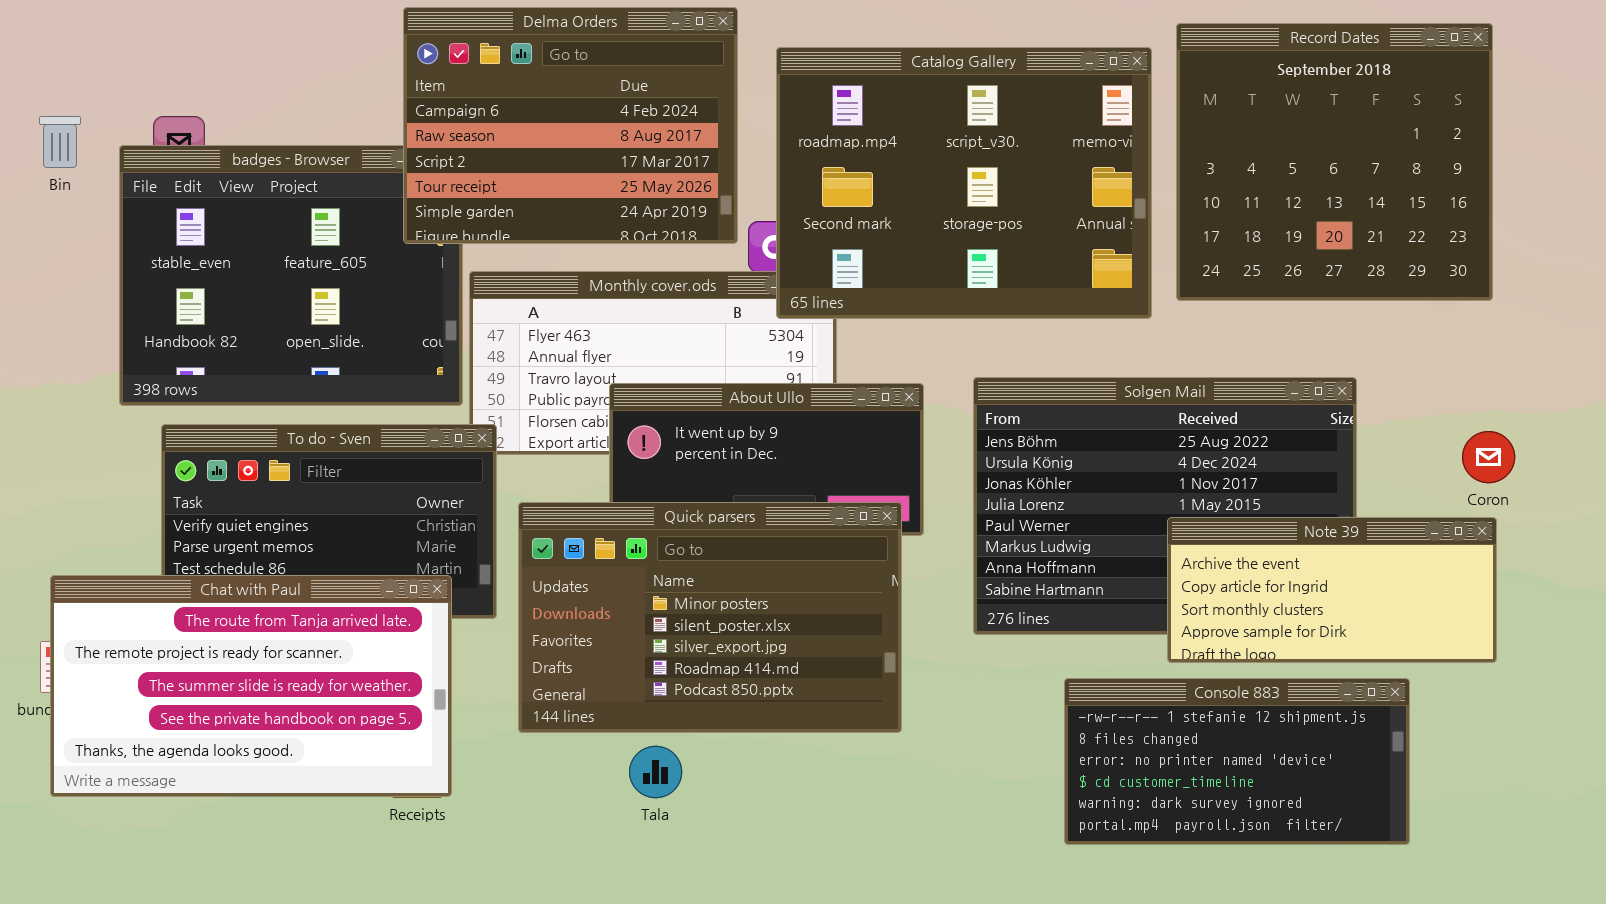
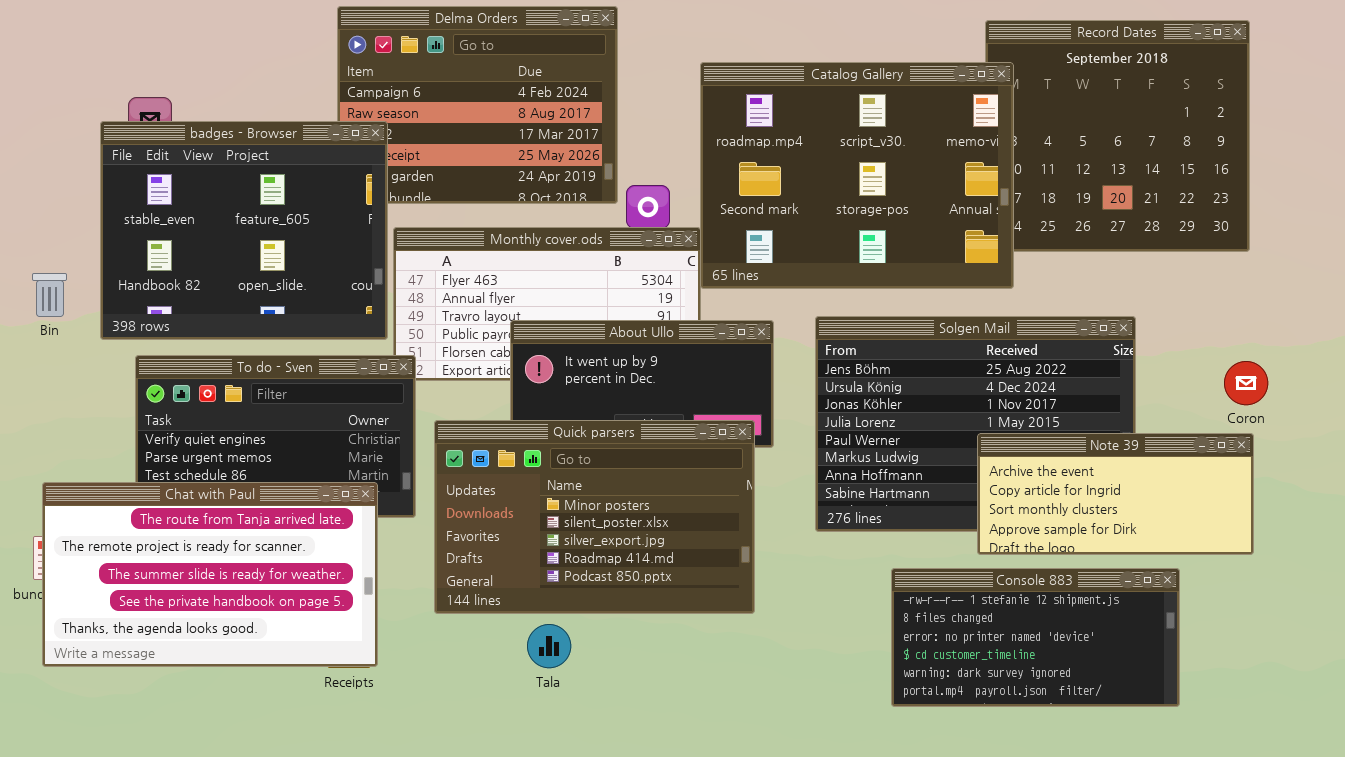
Catalog Gallery: [776,47,1152,319] -> [700,62,1014,289], moved
Bin: [39,116,81,168] -> [32,273,67,317], moved
badges - Browser: [119,145,463,406] -> [100,121,388,340], raised

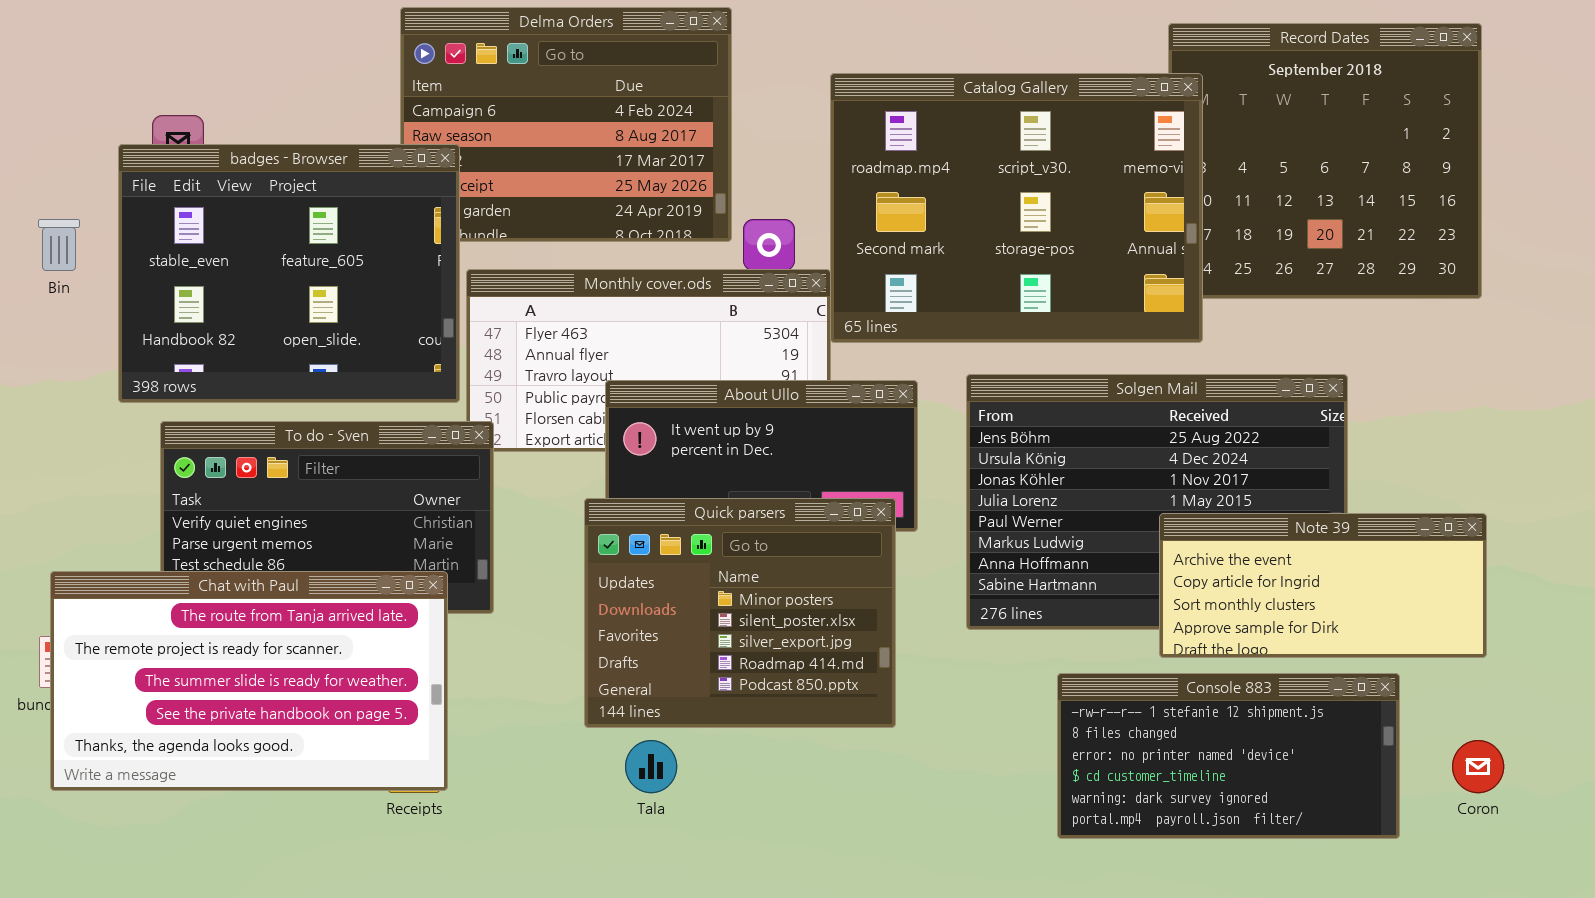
Bin: [32,273,67,317] -> [38,219,80,271], moved
Coron: [1224,361,1268,405] -> [1452,740,1504,793], moved
Quick parsers: [434,420,755,614] -> [584,498,896,728], resized

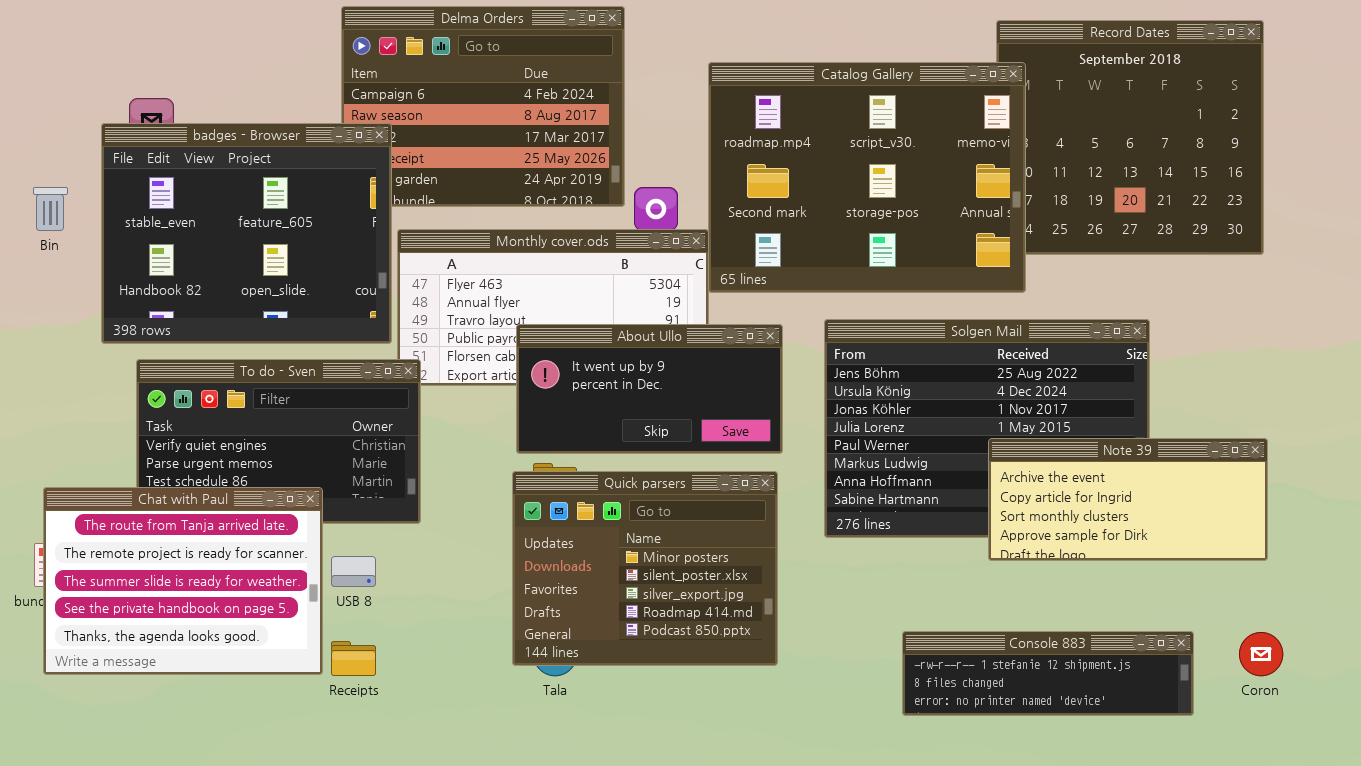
Quick parsers: [584,498,896,728] -> [512,471,778,666], moved
Chat with Paul: [50,571,448,791] -> [43,487,323,675], resized
Console 883: [1057,673,1400,839] -> [902,631,1194,716], resized

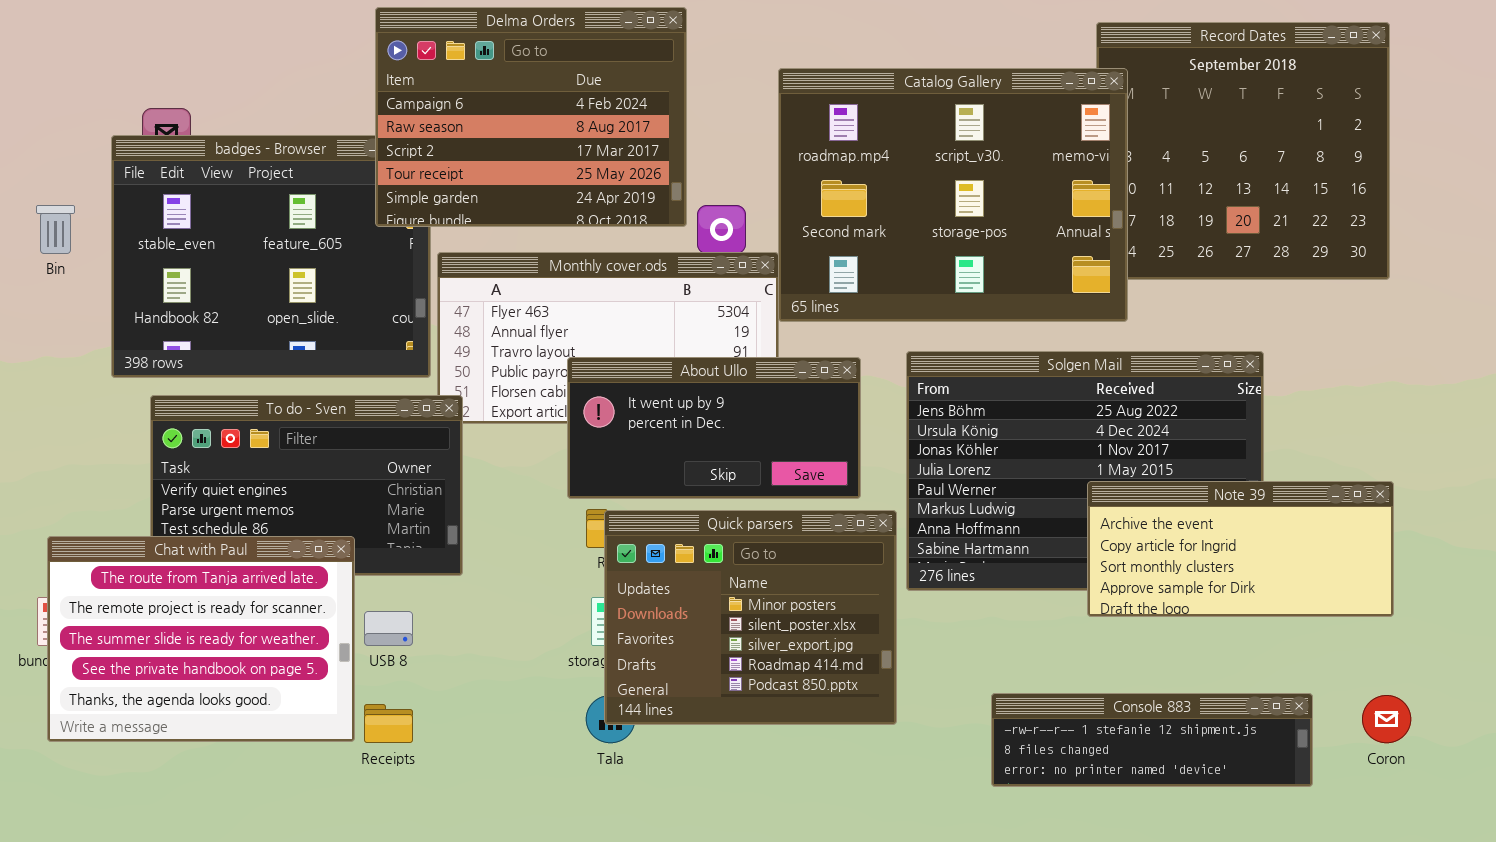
Delma Orders: [341,6,625,207] -> [375,7,687,227], raised
Quick parsers: [512,471,778,666] -> [604,510,897,725], moved

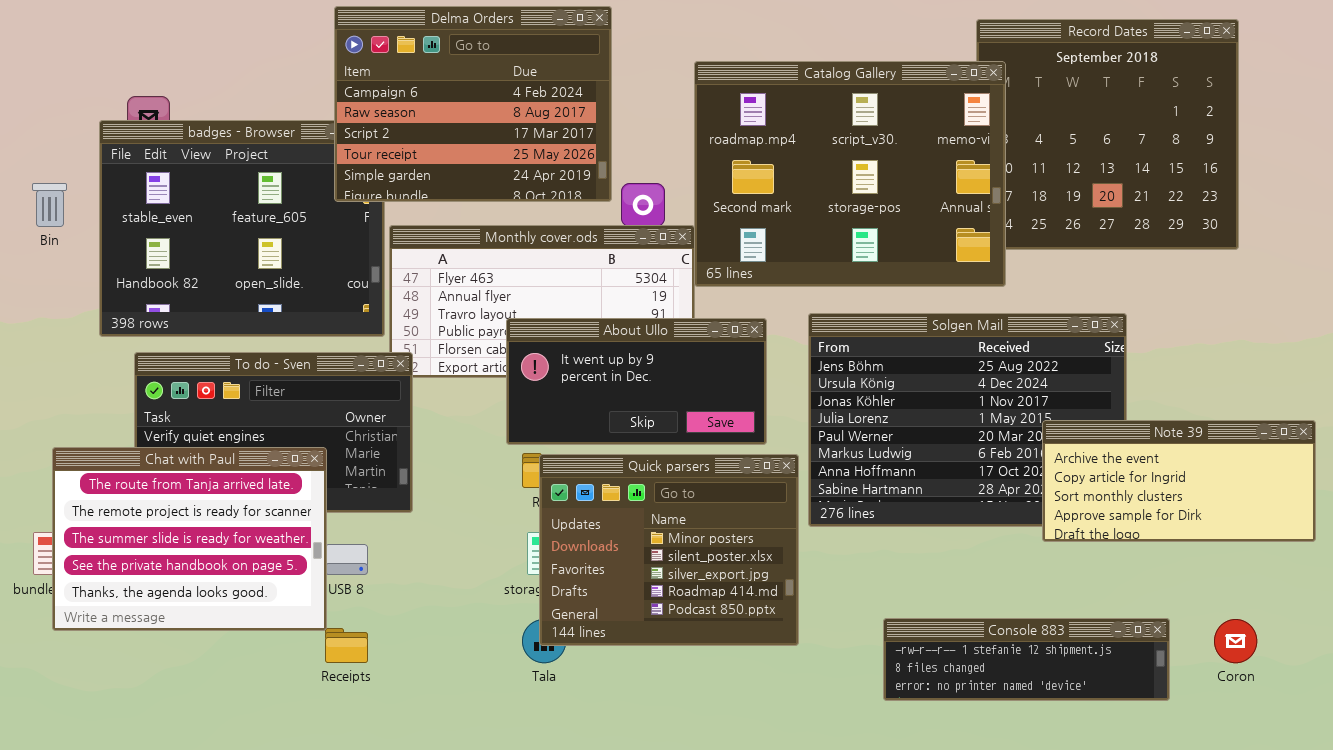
Note 39: [1087,481,1394,617] -> [1042,420,1316,542], moved
Chat with Paul: [47,536,355,742] -> [52,447,327,631], moved

